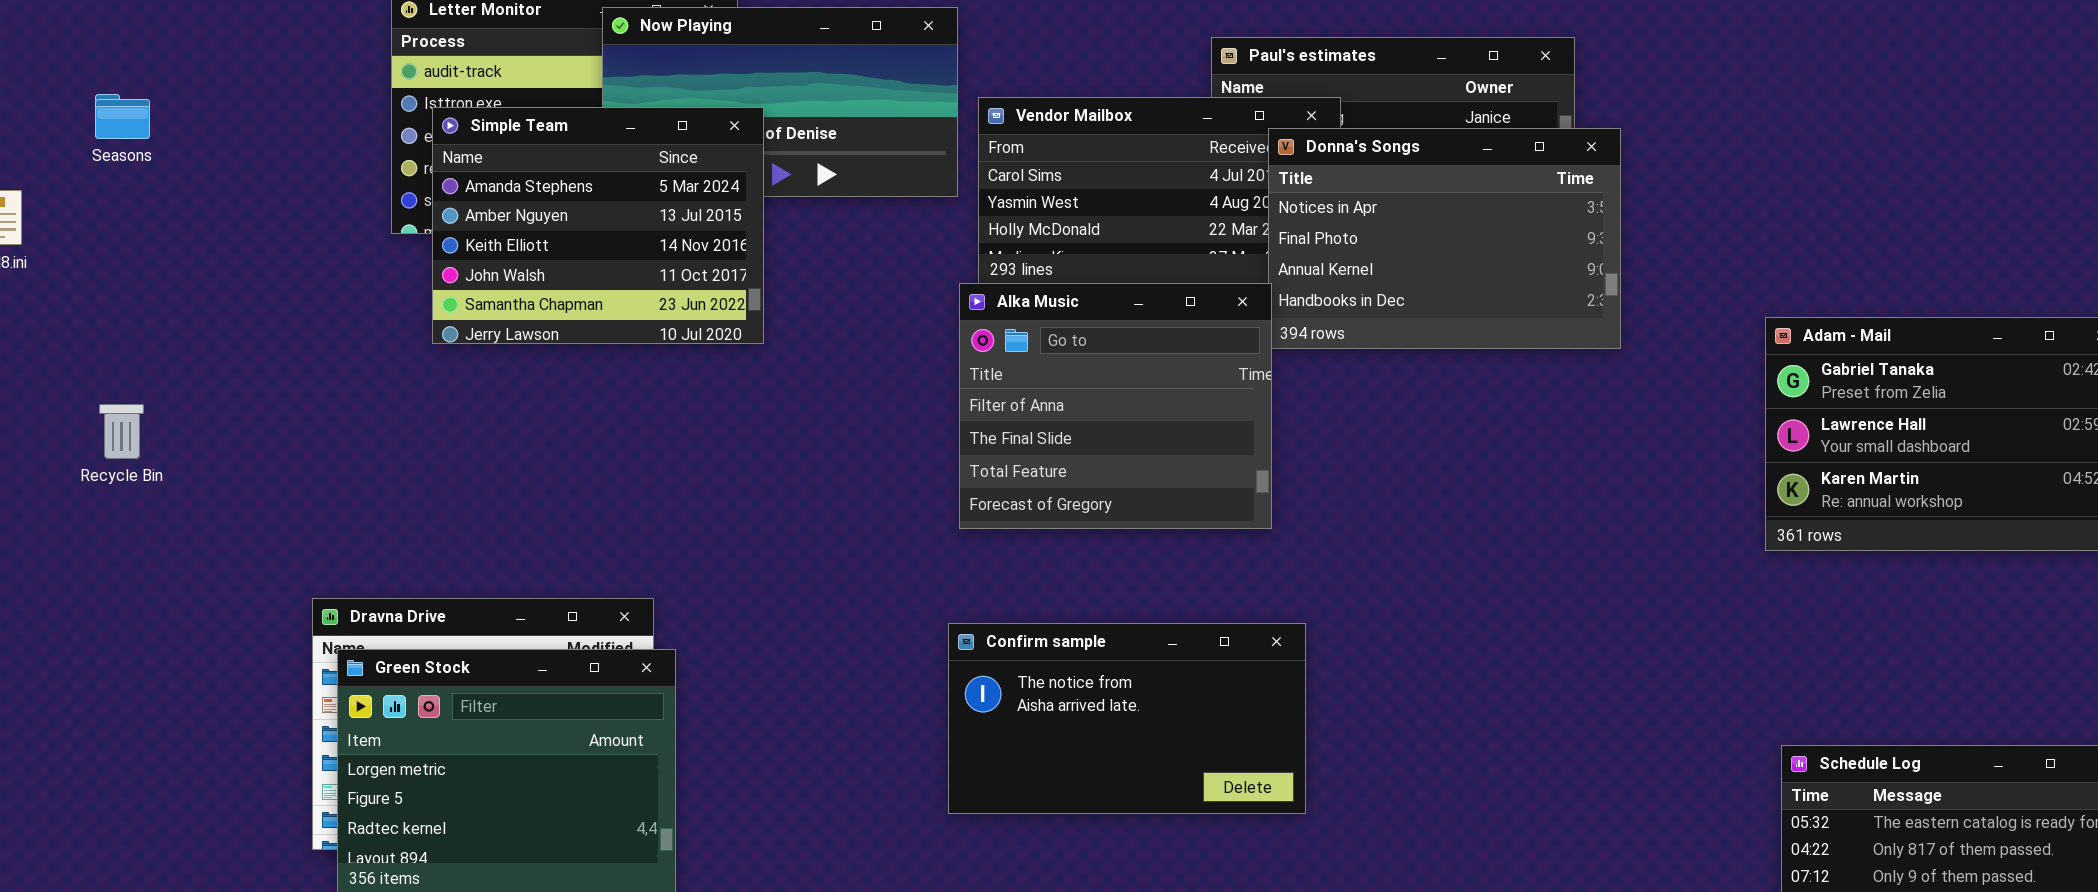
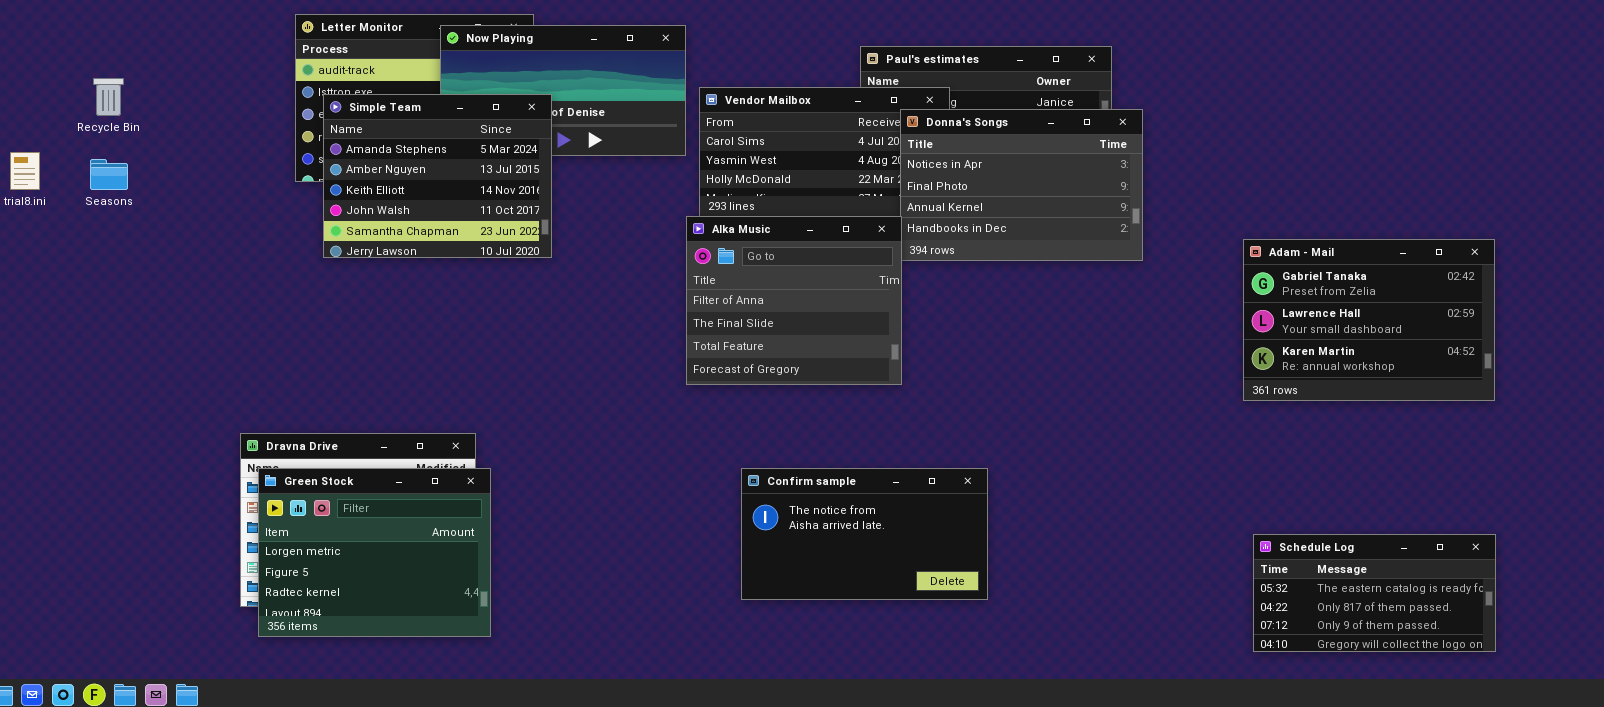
Seasons: [95,94,150,139] -> [90,159,128,190], moved
Recycle Bin: [99,404,144,459] -> [93,78,124,116], moved
Confirm sample: [948,623,1306,814] -> [741,468,988,600], moved

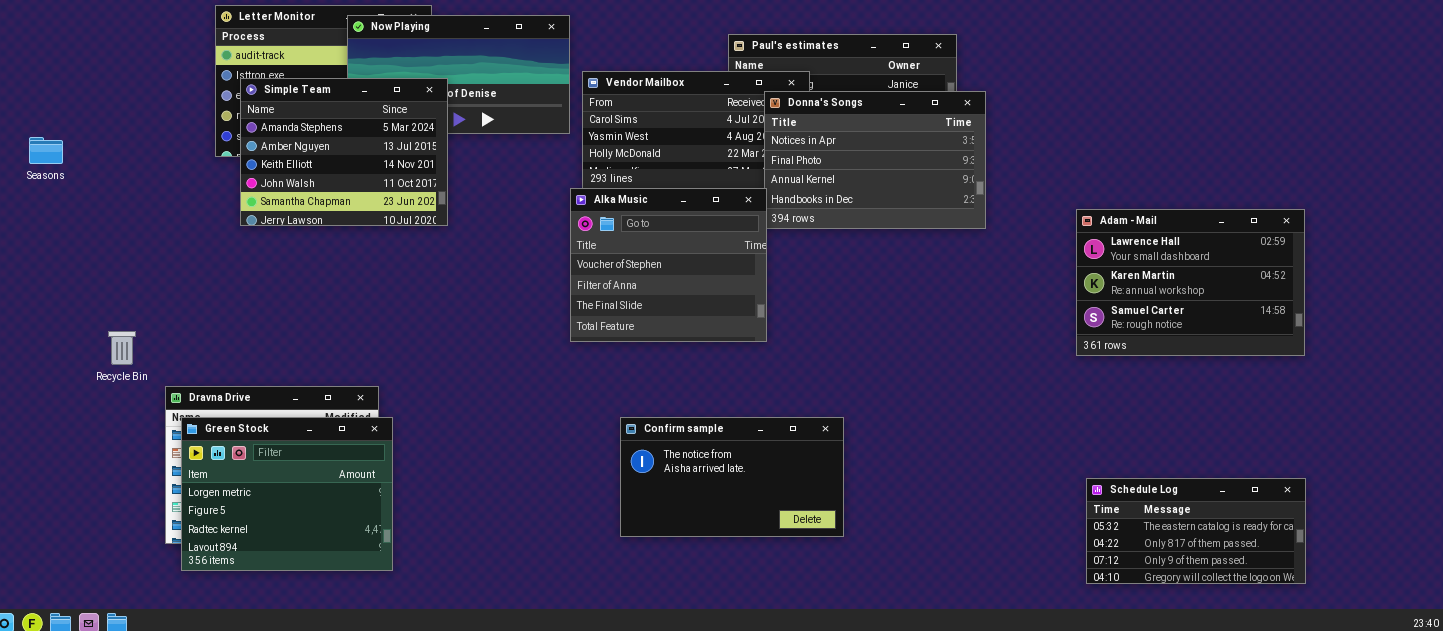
Recycle Bin: [93,78,124,116] -> [108,331,136,365], moved
Alka Music: [686,216,902,385] -> [570,188,767,342], scrolled up 1 row
Adam - Mail: [1243,239,1495,401] -> [1076,209,1305,356], scrolled down 1 row

